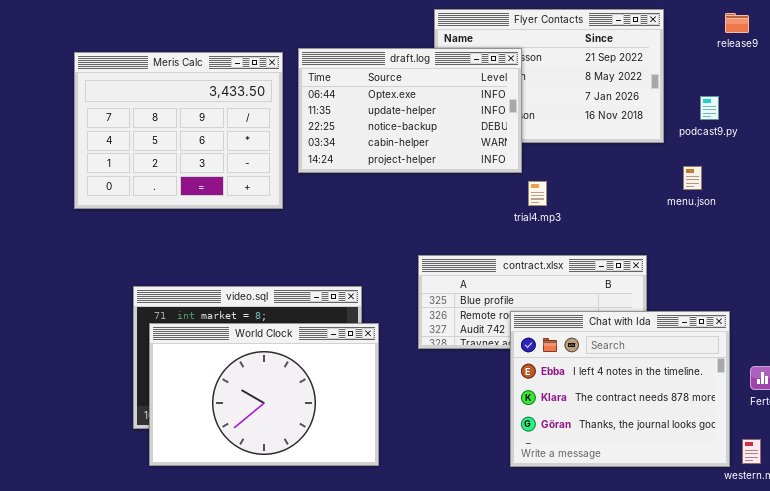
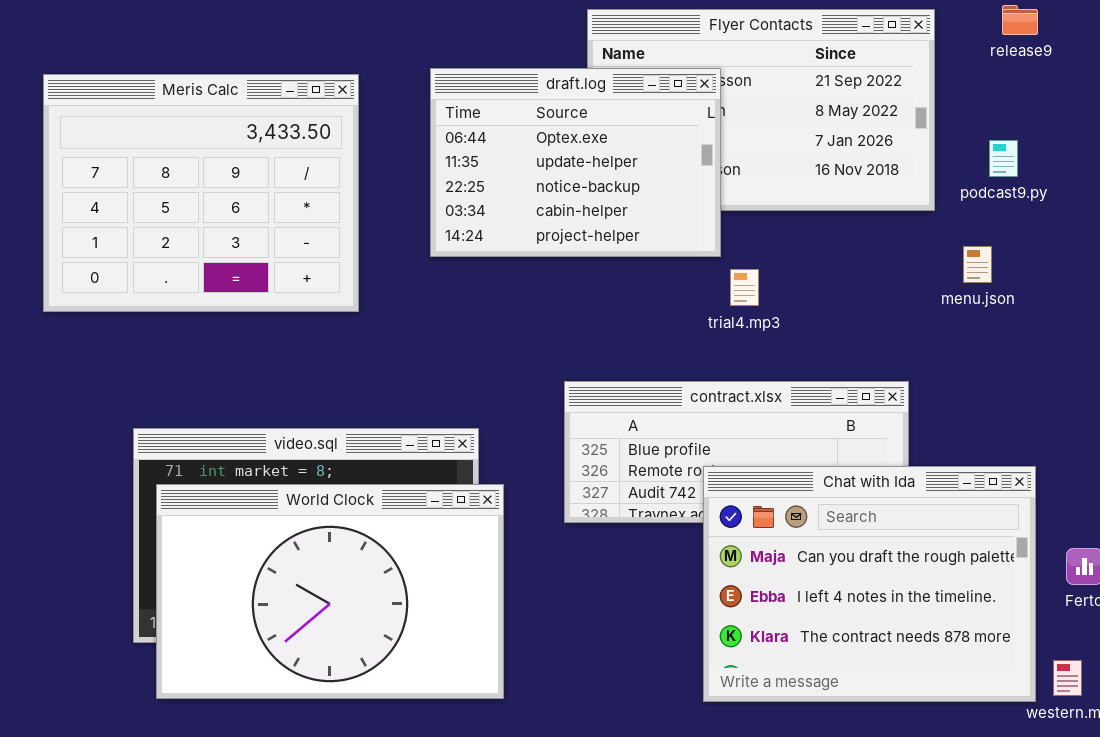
release9: [725,13,749,33] -> [1002,5,1038,35], moved
draft.log: [298,48,522,173] -> [430,68,721,257], resized
Chat with Ida: [510,311,730,467] -> [703,466,1036,702], scrolled up 1 row

